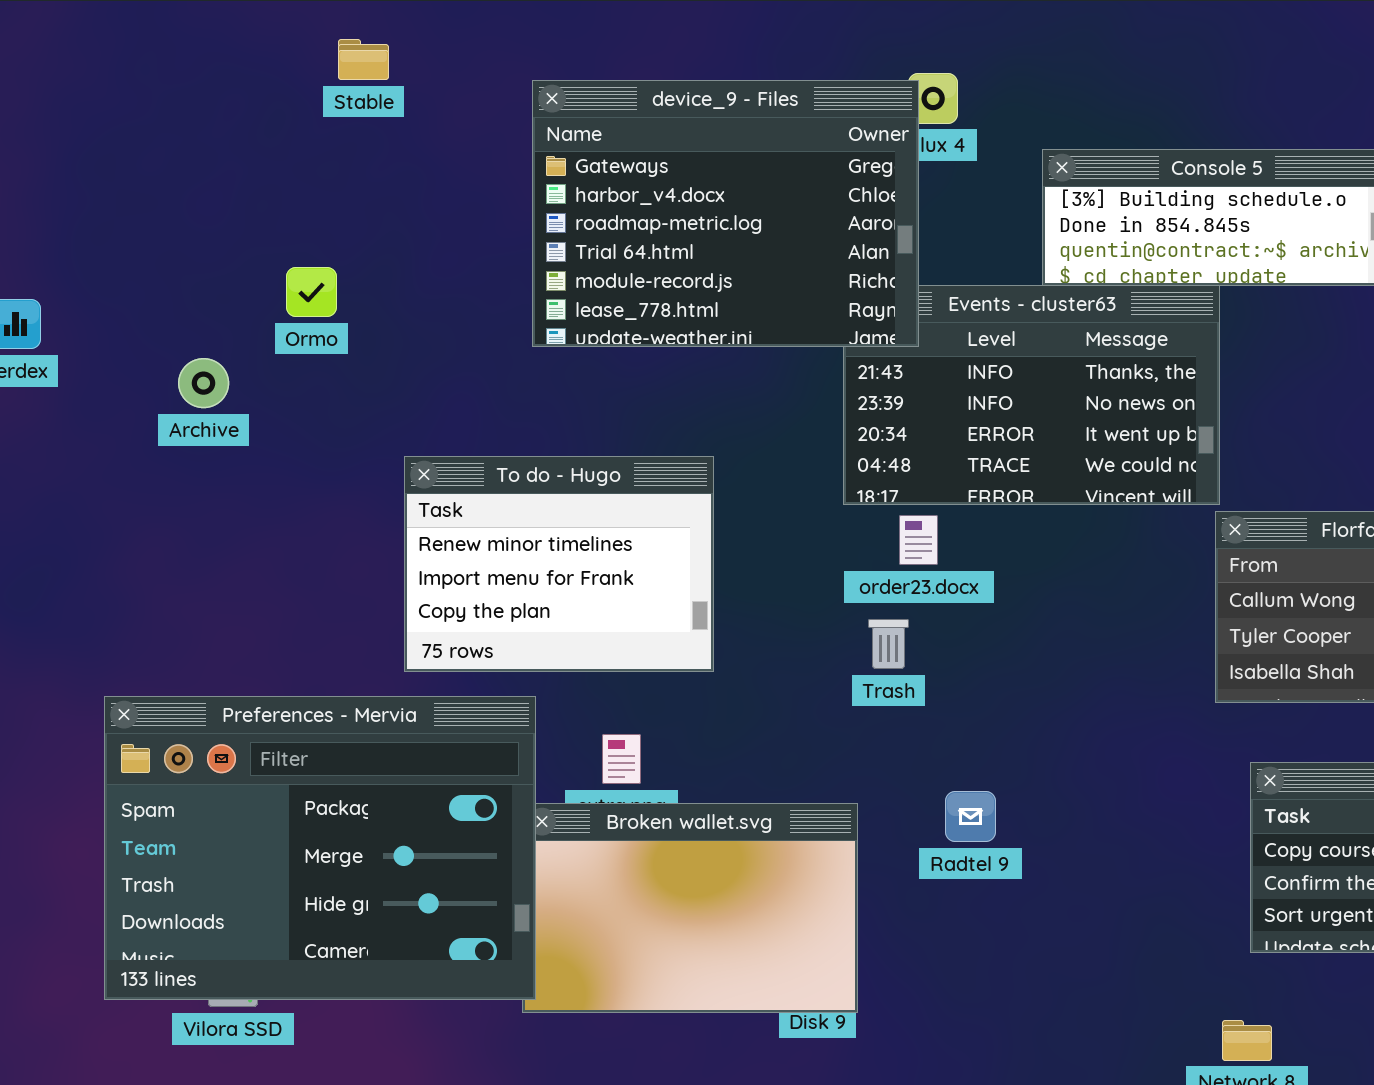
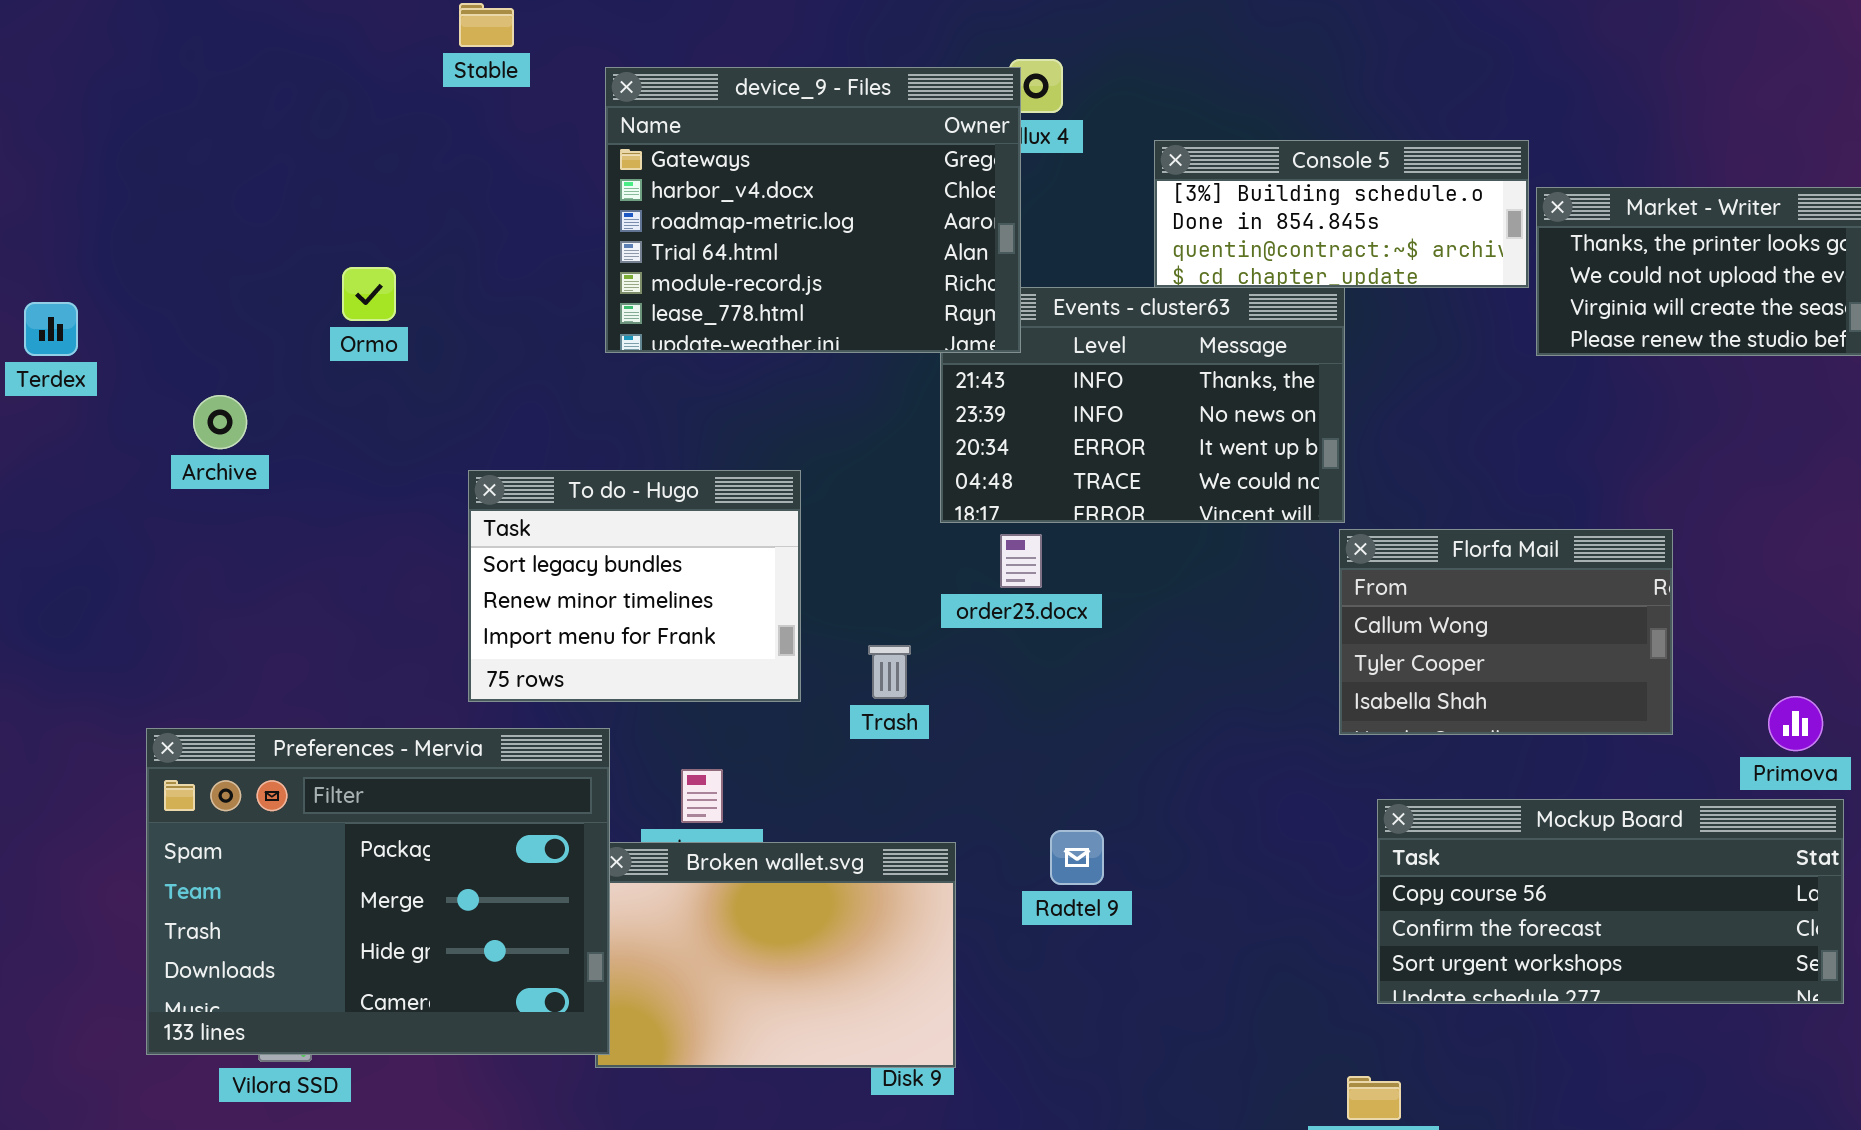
Stable: [338,39,389,80] -> [459,3,514,47], moved
Archive: [178,358,229,408] -> [193,395,247,449], moved
To do - Hugo: [404,456,714,672] -> [468,470,801,702], scrolled up 1 row
Trash: [868,619,909,669] -> [868,645,911,699], moved

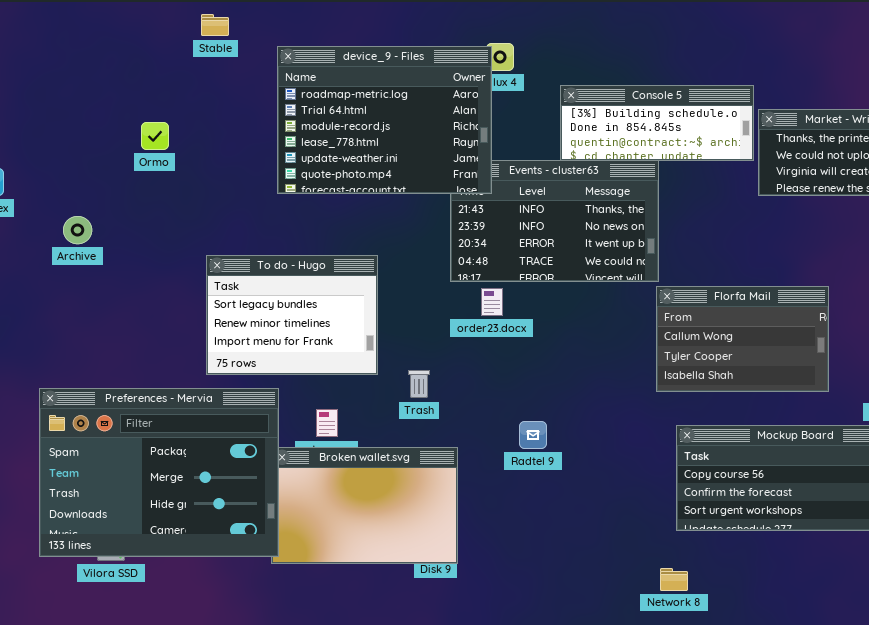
device_9 - Files: [605,67,1021,353] -> [277,46,492,194], scrolled down 2 rows
Ormo: [342,267,396,321] -> [141,122,169,150], moved
Trash: [868,645,911,699] -> [408,370,430,398], moved
Radtel 9: [1050,830,1104,885] -> [519,421,547,449], moved

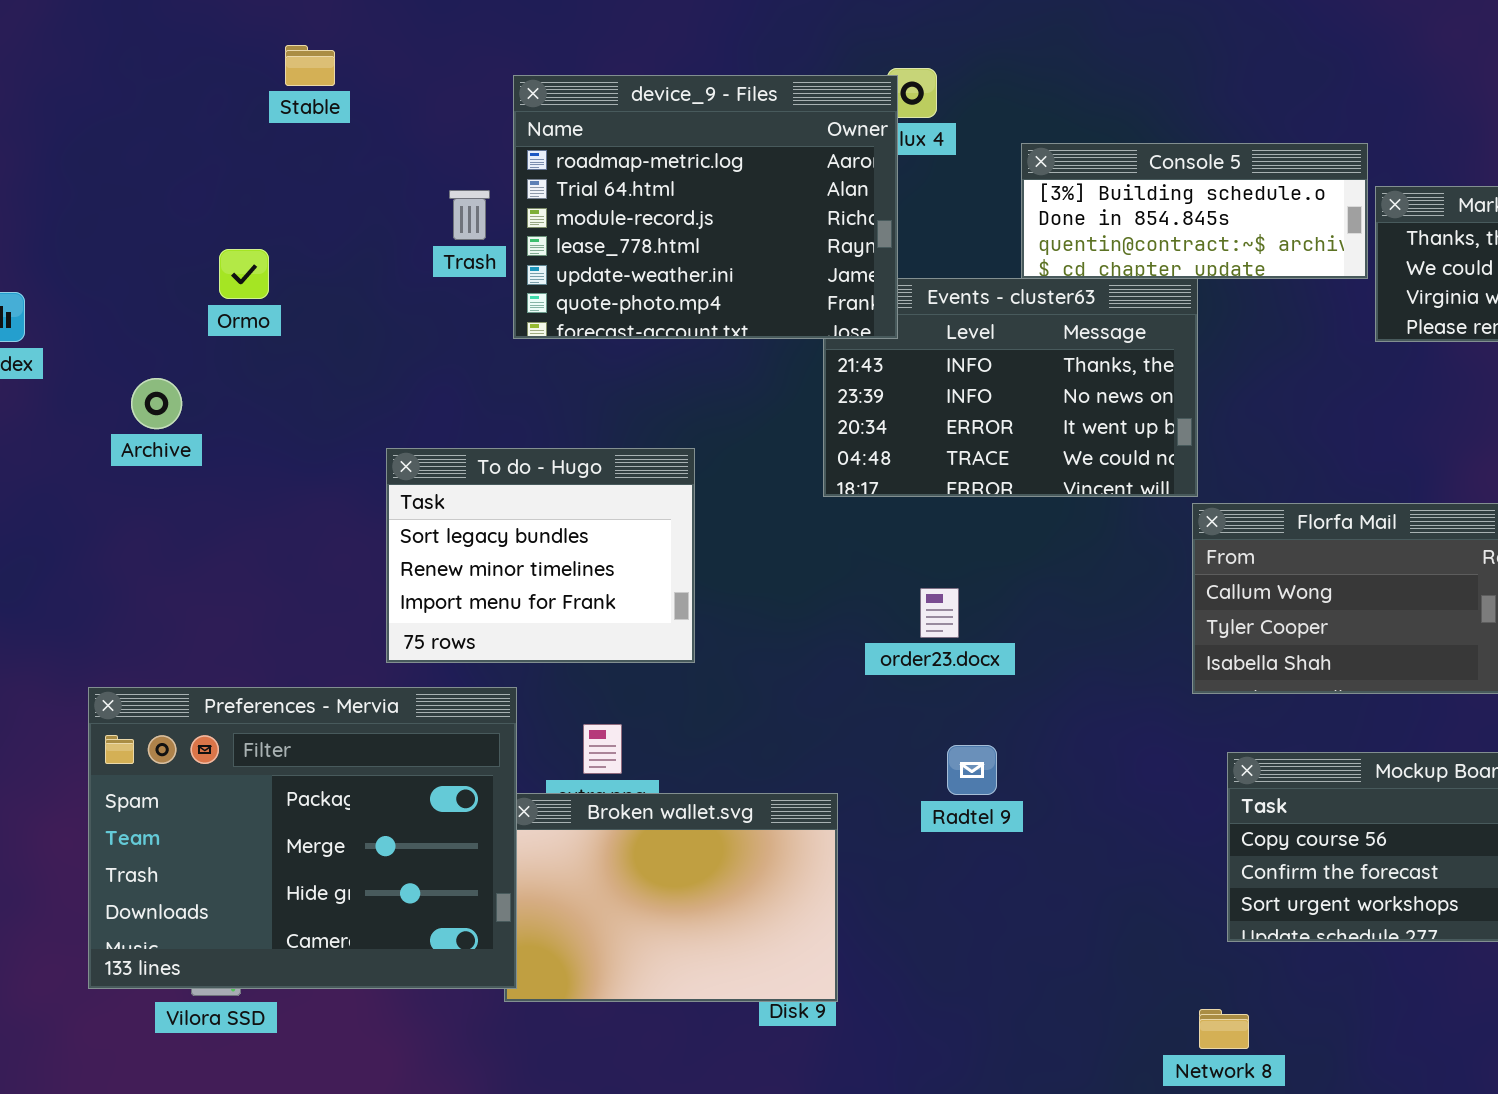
Stable: [201,14,229,36] -> [285,45,335,86], moved
Ormo: [141,122,169,150] -> [219,249,269,299], moved
order23.docx: [481,288,503,316] -> [920,588,959,638], moved
Trash: [408,370,430,398] -> [449,190,490,240], moved

